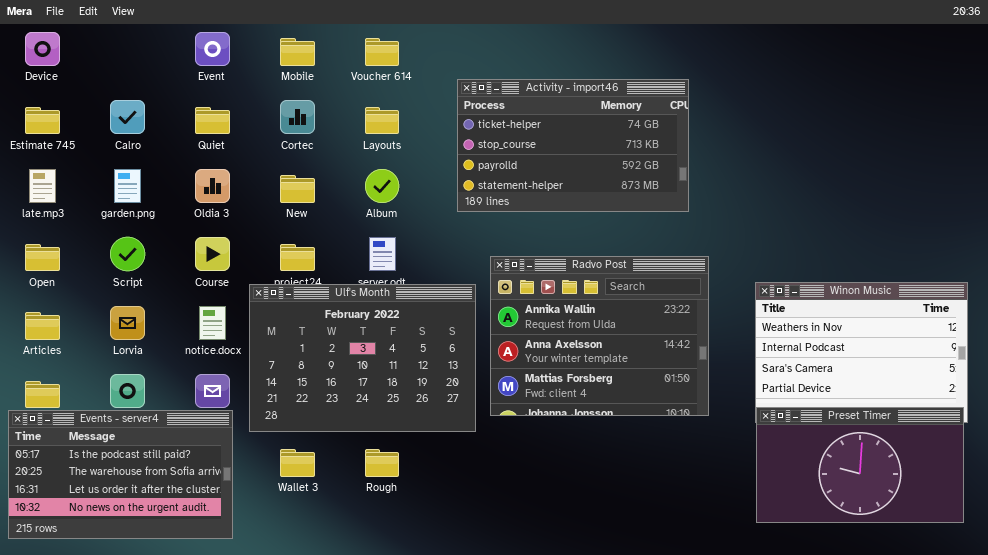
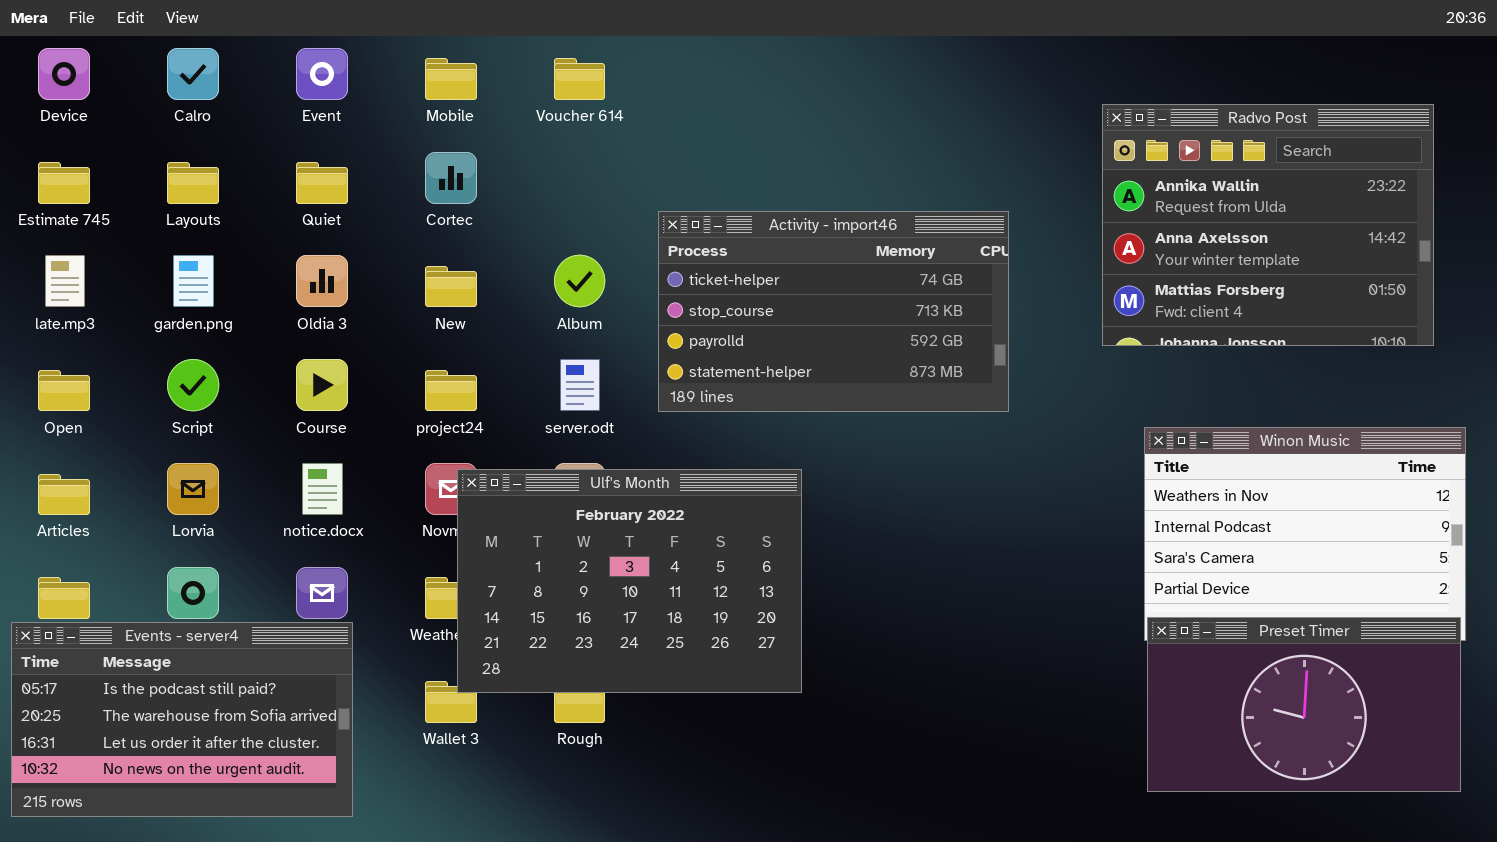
Activity - import46: [457,79,689,212] -> [658,211,1009,412], moved
Calro: [110,100,145,134] -> [167,48,219,100], moved
Layouts: [365,107,399,134] -> [167,162,219,204], moved
Radvo Post: [490,256,709,416] -> [1102,104,1434,346], moved
Ulf's Month: [249,284,476,432] -> [457,469,802,693], moved

